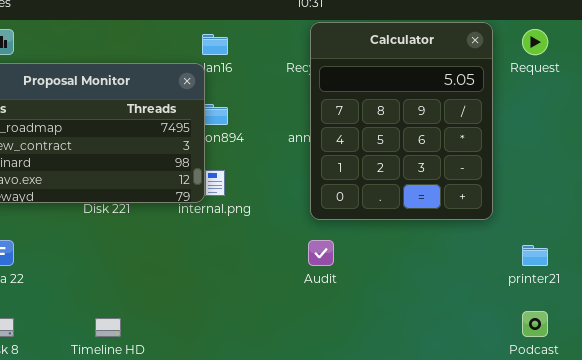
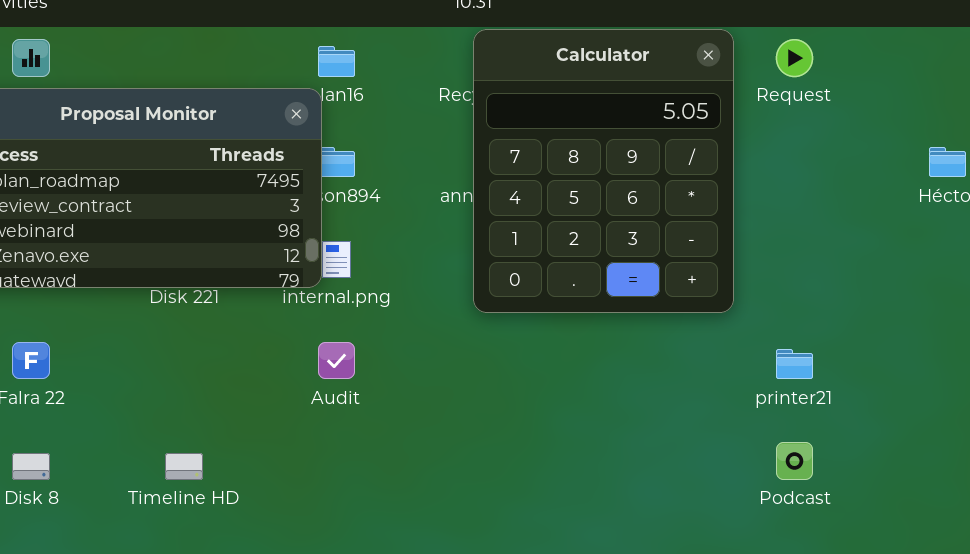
Audit: [308,240,334,266] -> [318,342,355,379], moved

